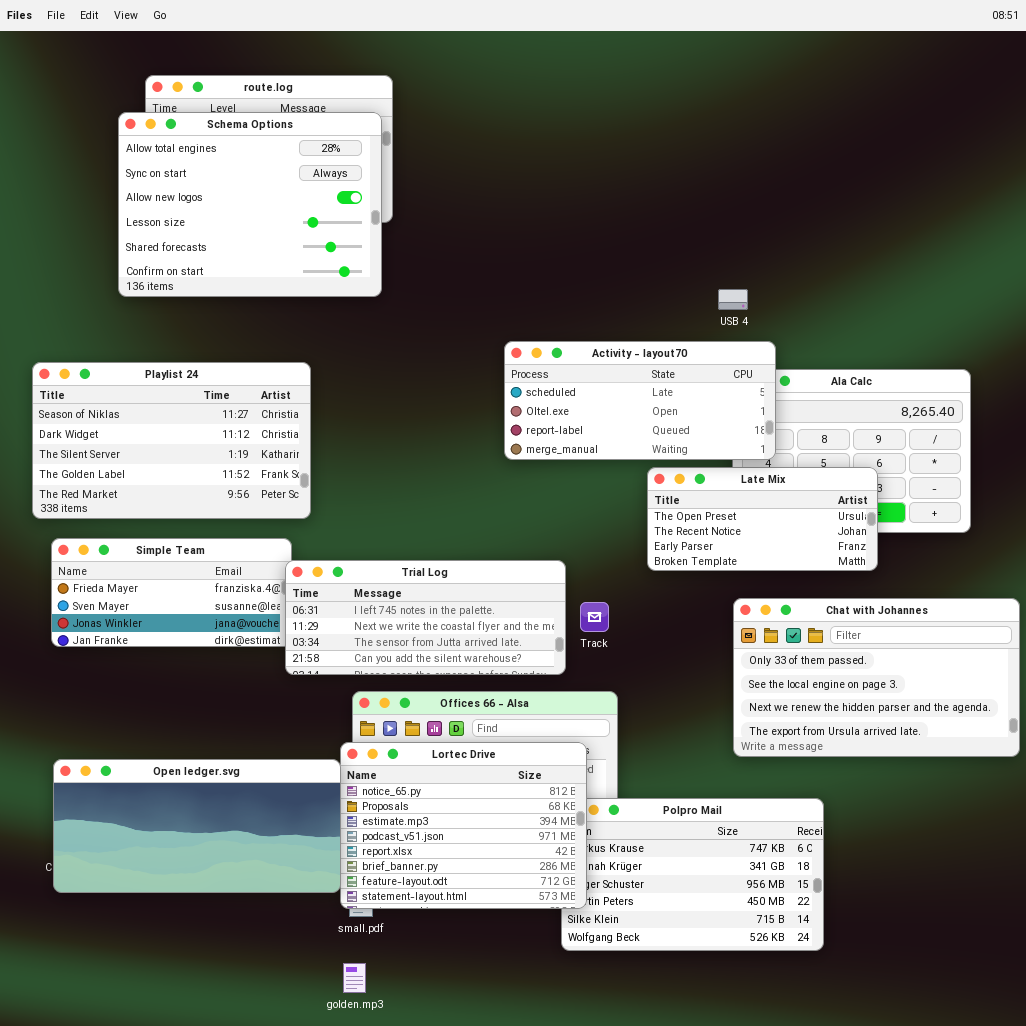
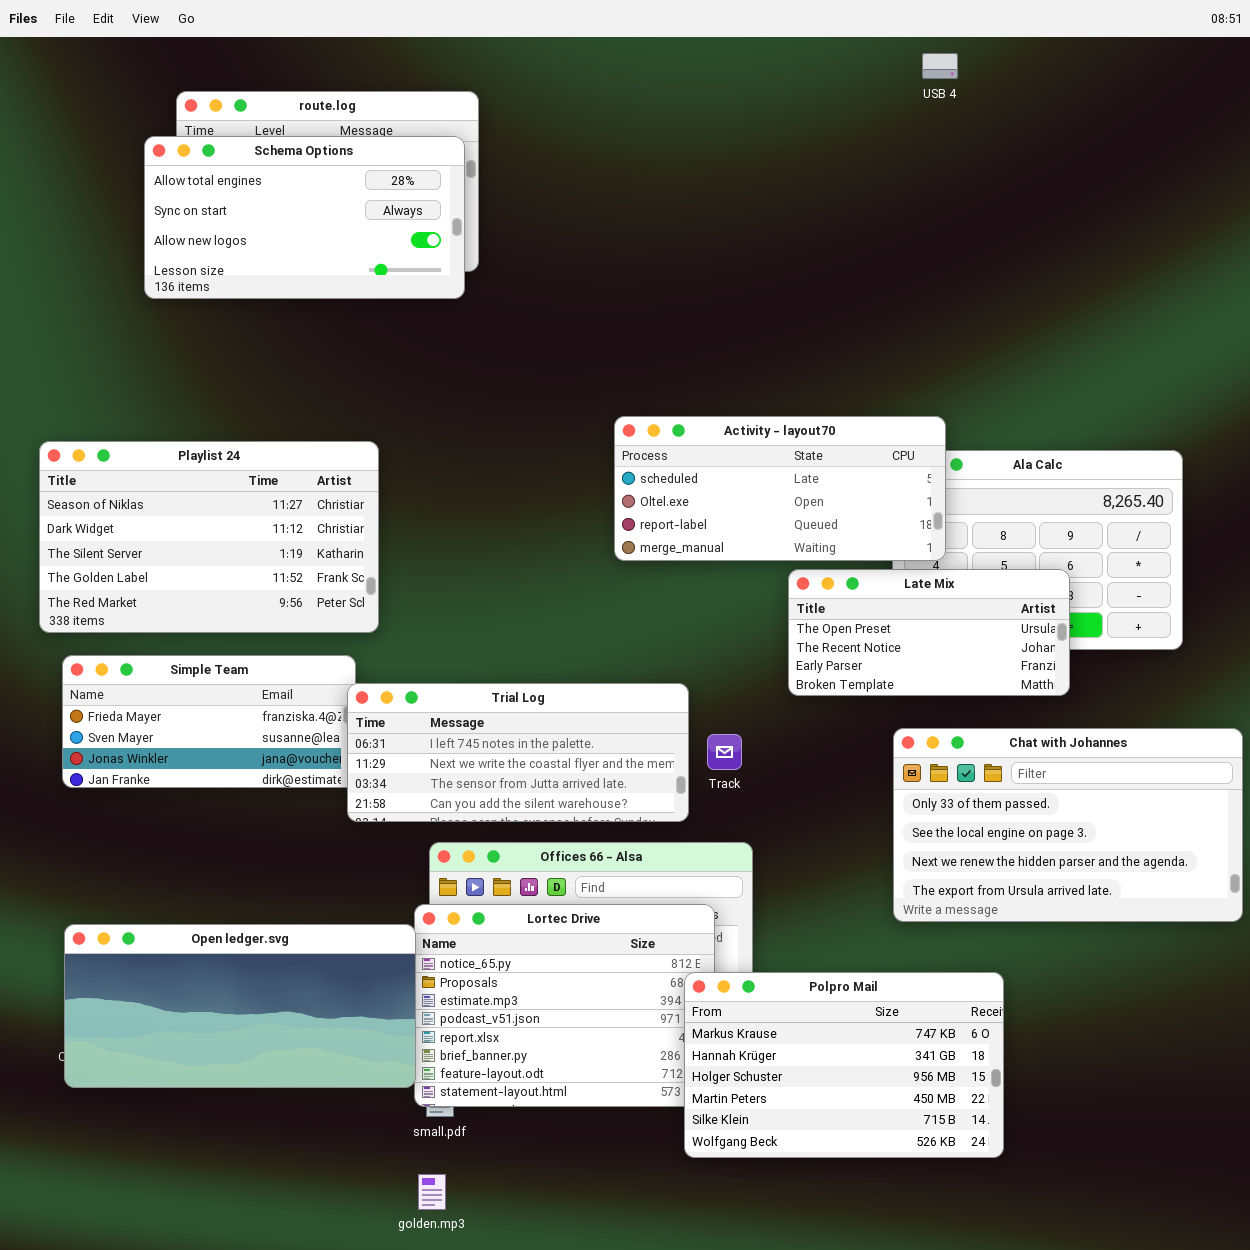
Schema Options: [118,112,382,297] -> [144,136,465,299], resized
USB 4: [718,289,748,310] -> [922,53,958,79], moved
Polpro Mail: [561,798,824,951] -> [684,972,1004,1158], raised

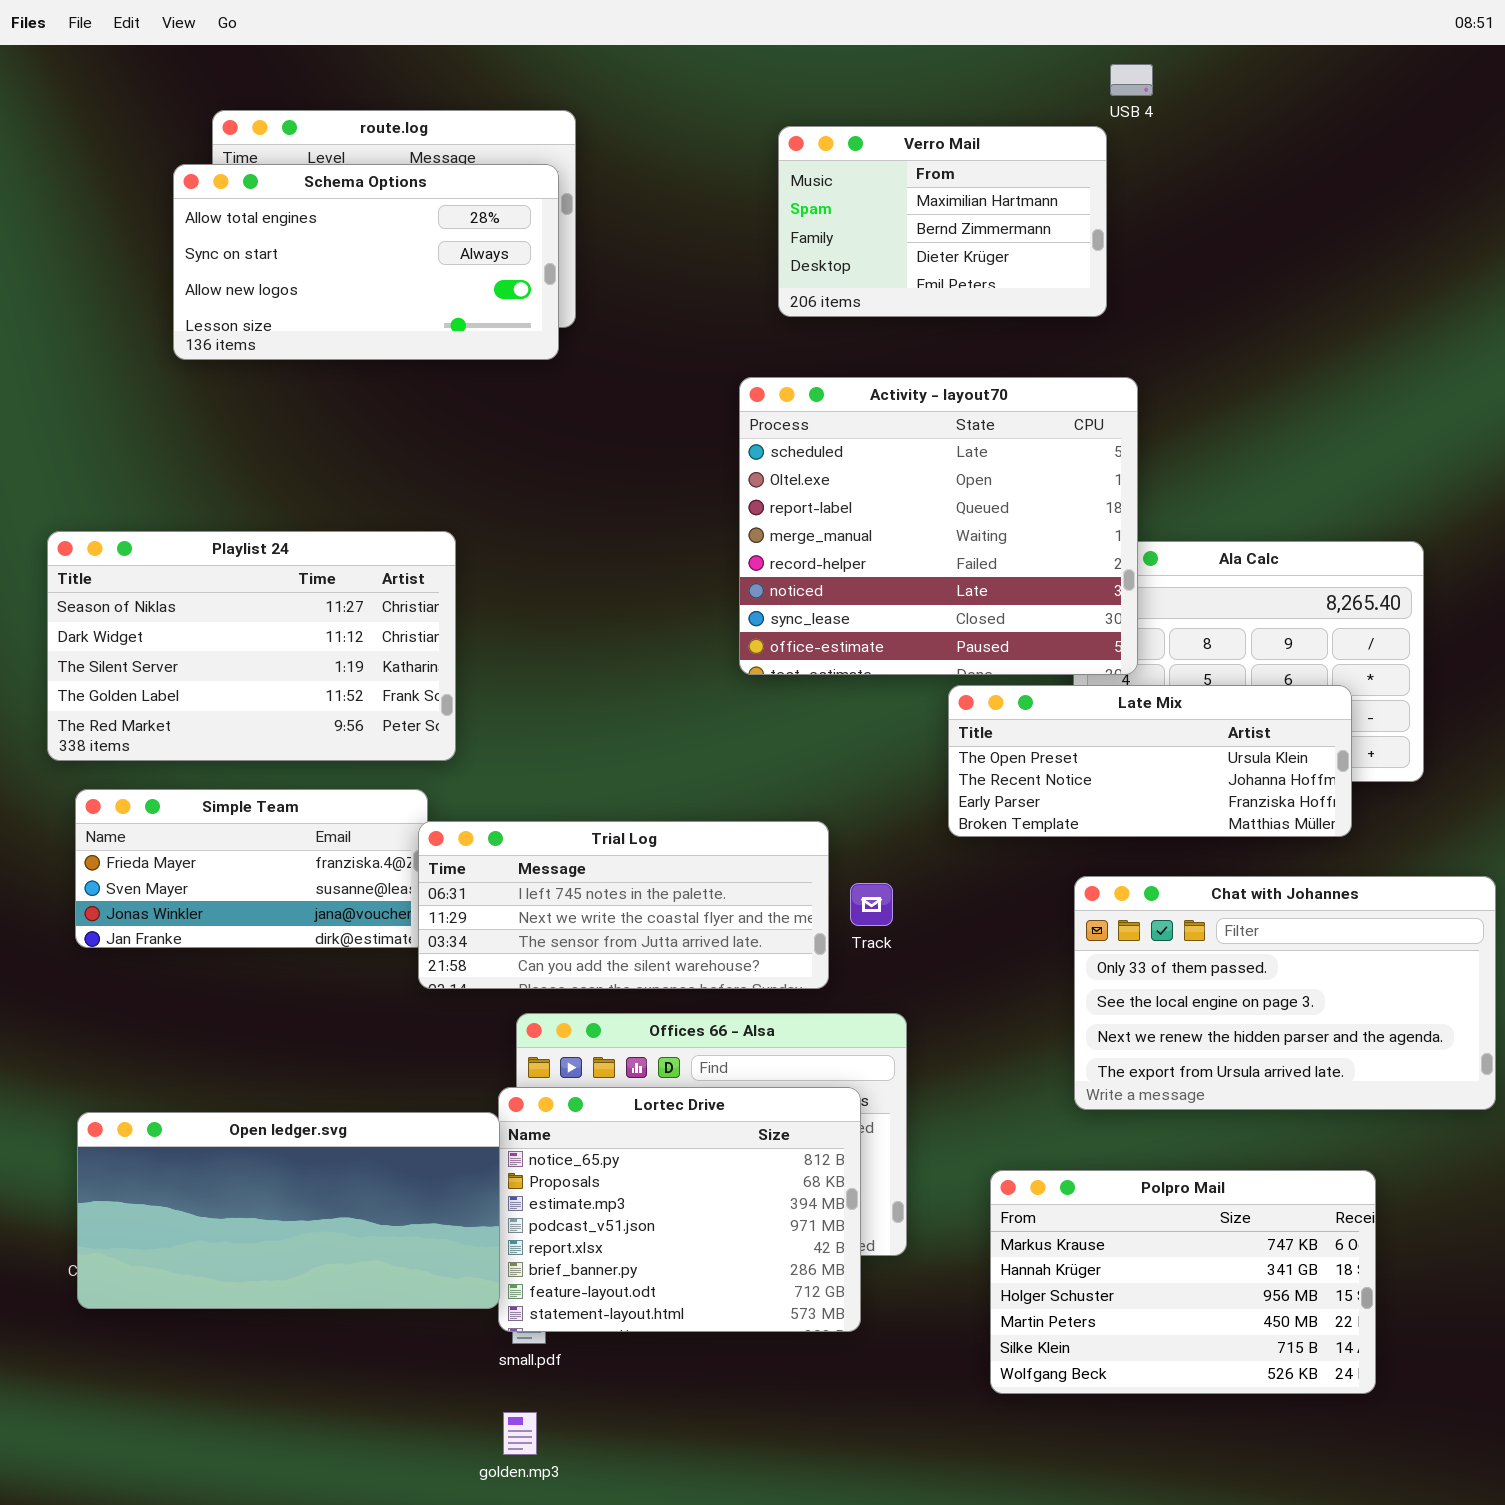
Verro Mail: none -> [778,126,1107,317], opened
Activity - layout70: [614,416,946,561] -> [739,377,1138,675], resized
Late Mix: [788,569,1070,696] -> [948,685,1352,837], resized
Polpro Mail: [684,972,1004,1158] -> [990,1170,1376,1394], moved

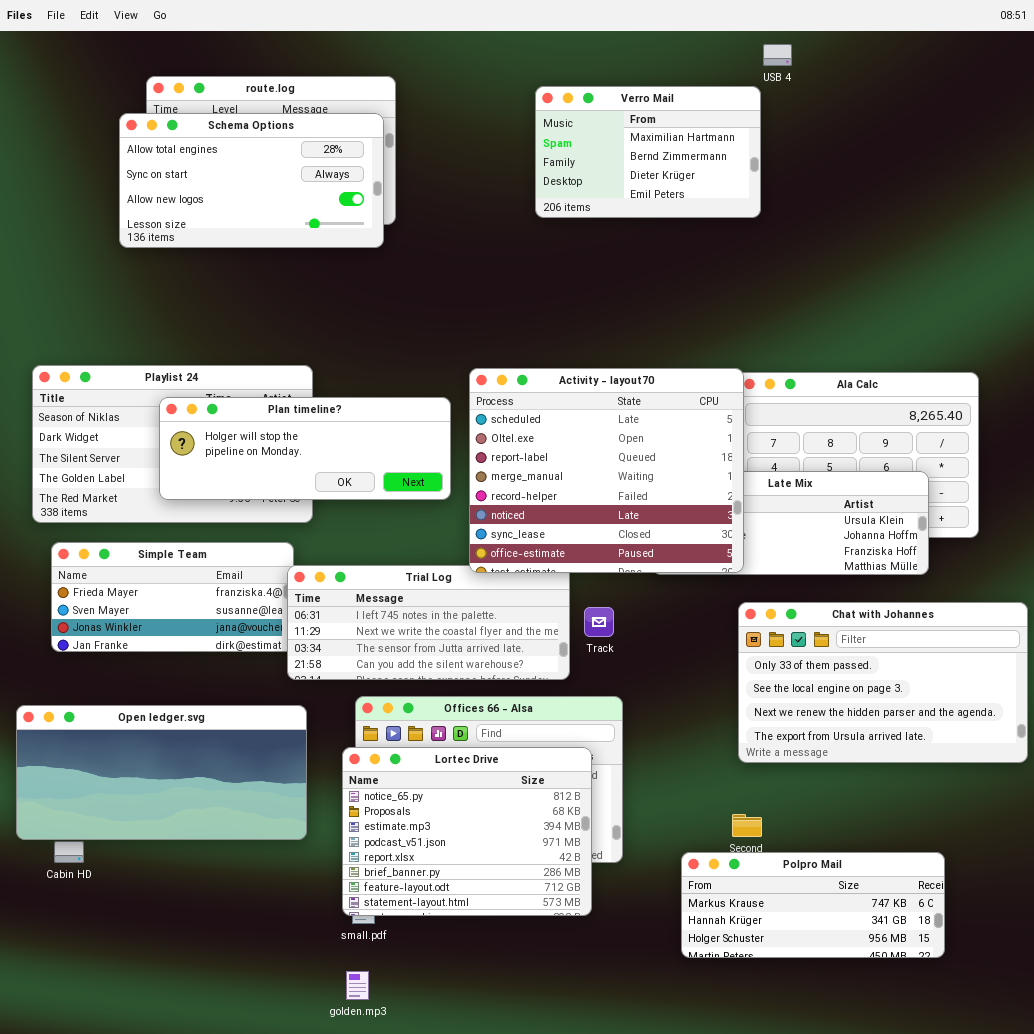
Activity - layout70: [739,377,1138,675] -> [469,368,744,573], moved
Plan timeline?: none -> [159,397,451,500], opened
Open ledger.svg: [77,1112,500,1309] -> [16,705,307,840], moved
Polpro Mail: [990,1170,1376,1394] -> [681,852,945,958], resized

